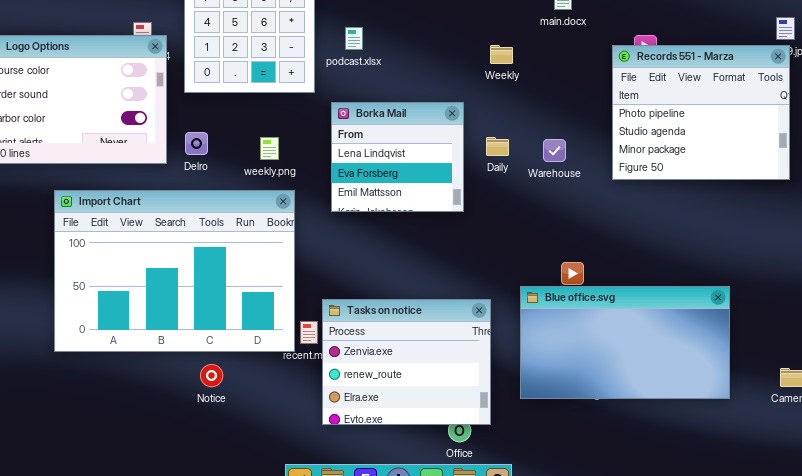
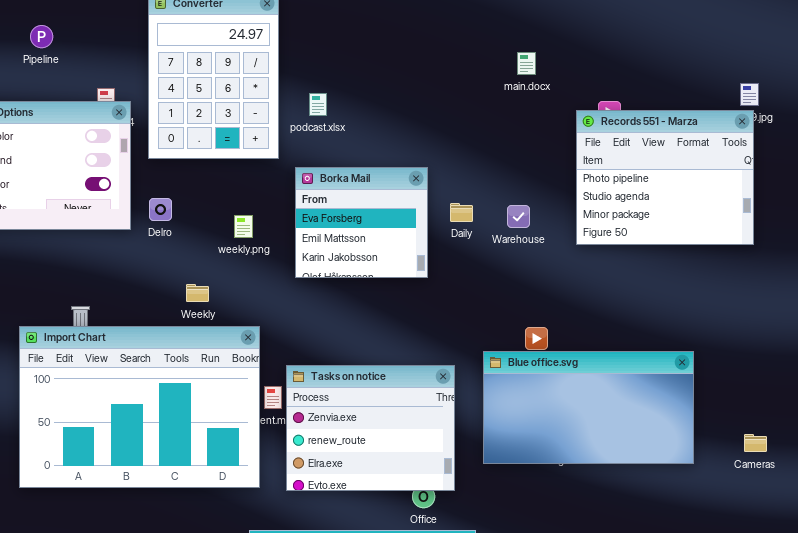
Weekly: [490,45,513,64] -> [186,284,209,302], moved
Borka Mail: [331,102,464,212] -> [295,167,428,278], scrolled down 1 row
weekly.png: [260,137,279,160] -> [234,215,253,238], moved
Import Chart: [54,190,295,352] -> [19,326,260,488], moved

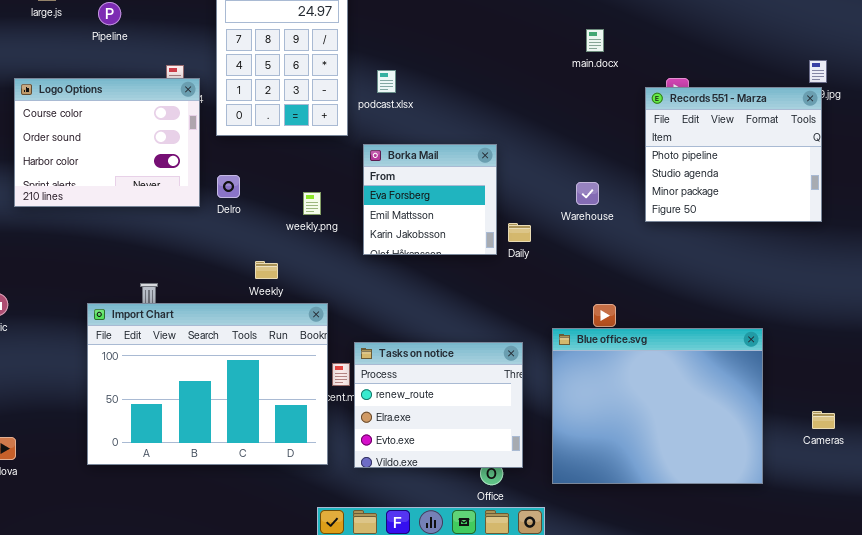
Daily: [450,203,473,222] -> [508,223,531,242], moved
Blue office.svg: [483,351,694,464] -> [552,328,763,484], resized
Tasks on notice: [286,365,455,491] -> [354,342,523,468], scrolled down 1 row

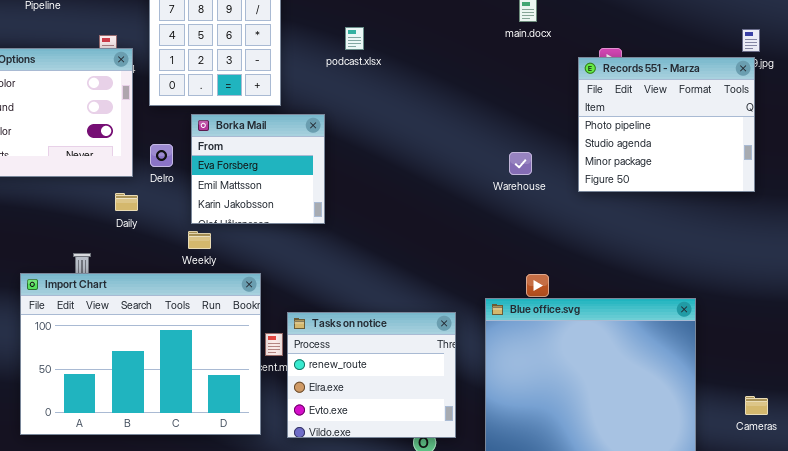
podcast.xlsx: [377,70,396,93] -> [345,27,364,50], moved
Borka Mail: [363,144,497,255] -> [191,114,325,224], moved
Daily: [508,223,531,242] -> [115,193,138,211], moved
Cameras: [812,411,835,429] -> [745,396,768,415], moved

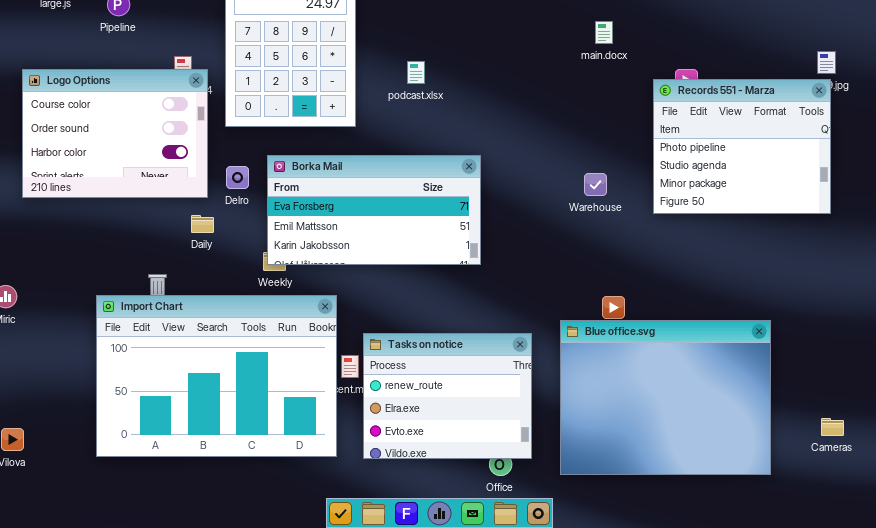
podcast.xlsx: [345,27,364,50] -> [407,61,425,84], moved
Borka Mail: [191,114,325,224] -> [267,155,481,265], moved, resized

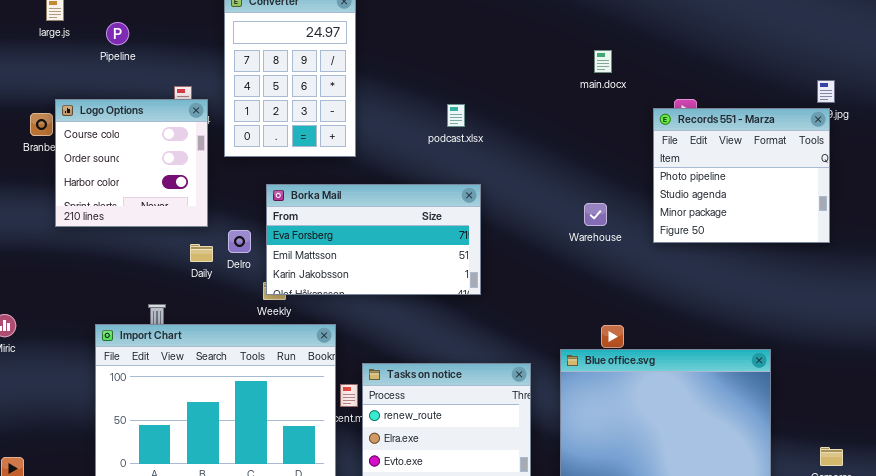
podcast.xlsx: [407,61,425,84] -> [447,104,465,127], moved
Logo Options: [22,69,208,198] -> [55,99,208,227], resized
Delro: [226,166,249,189] -> [228,230,251,253], moved

